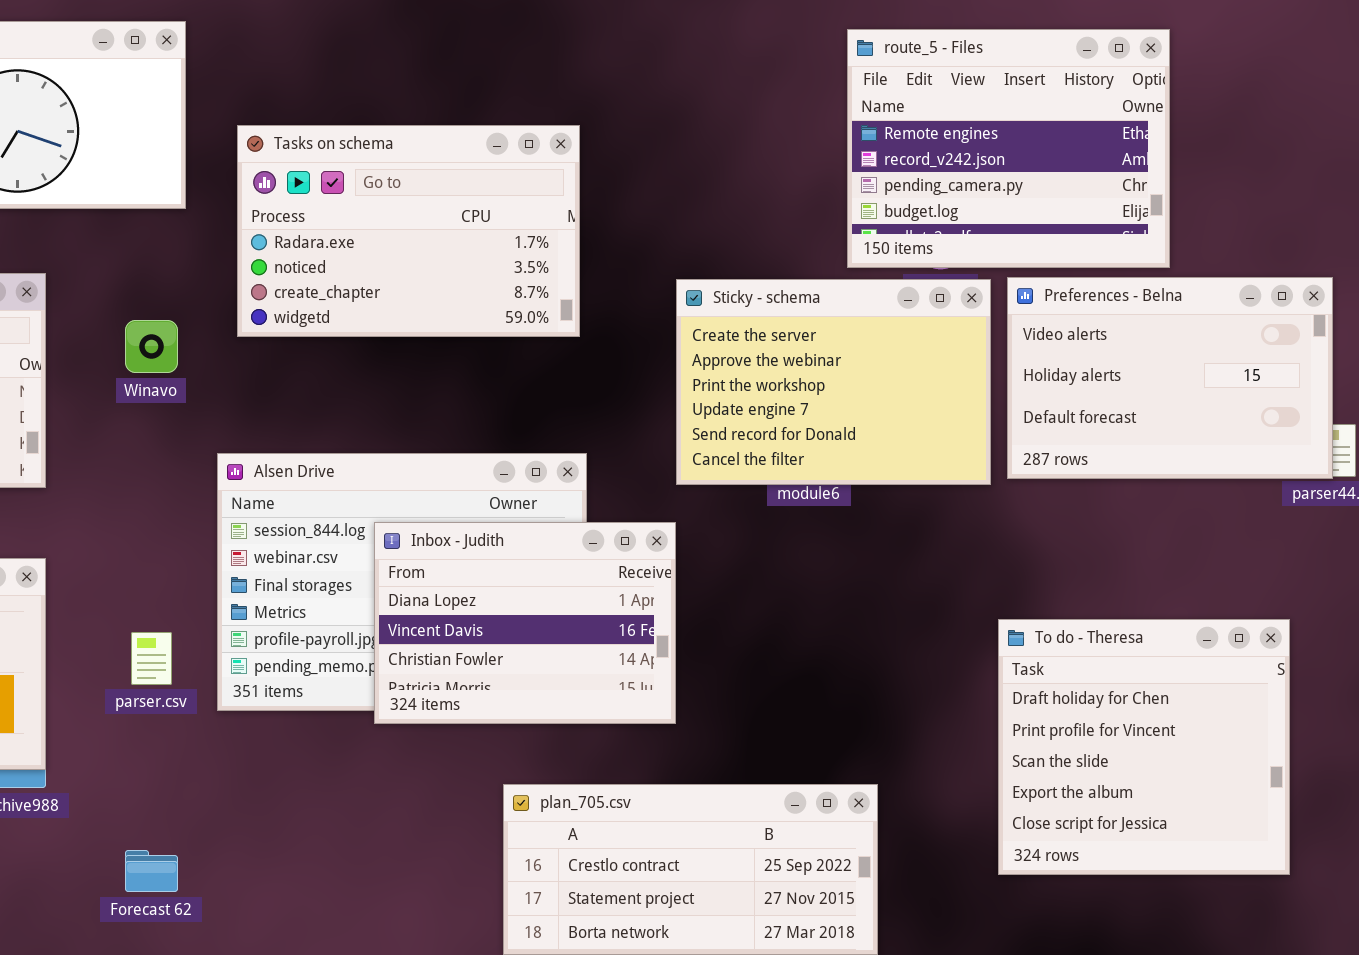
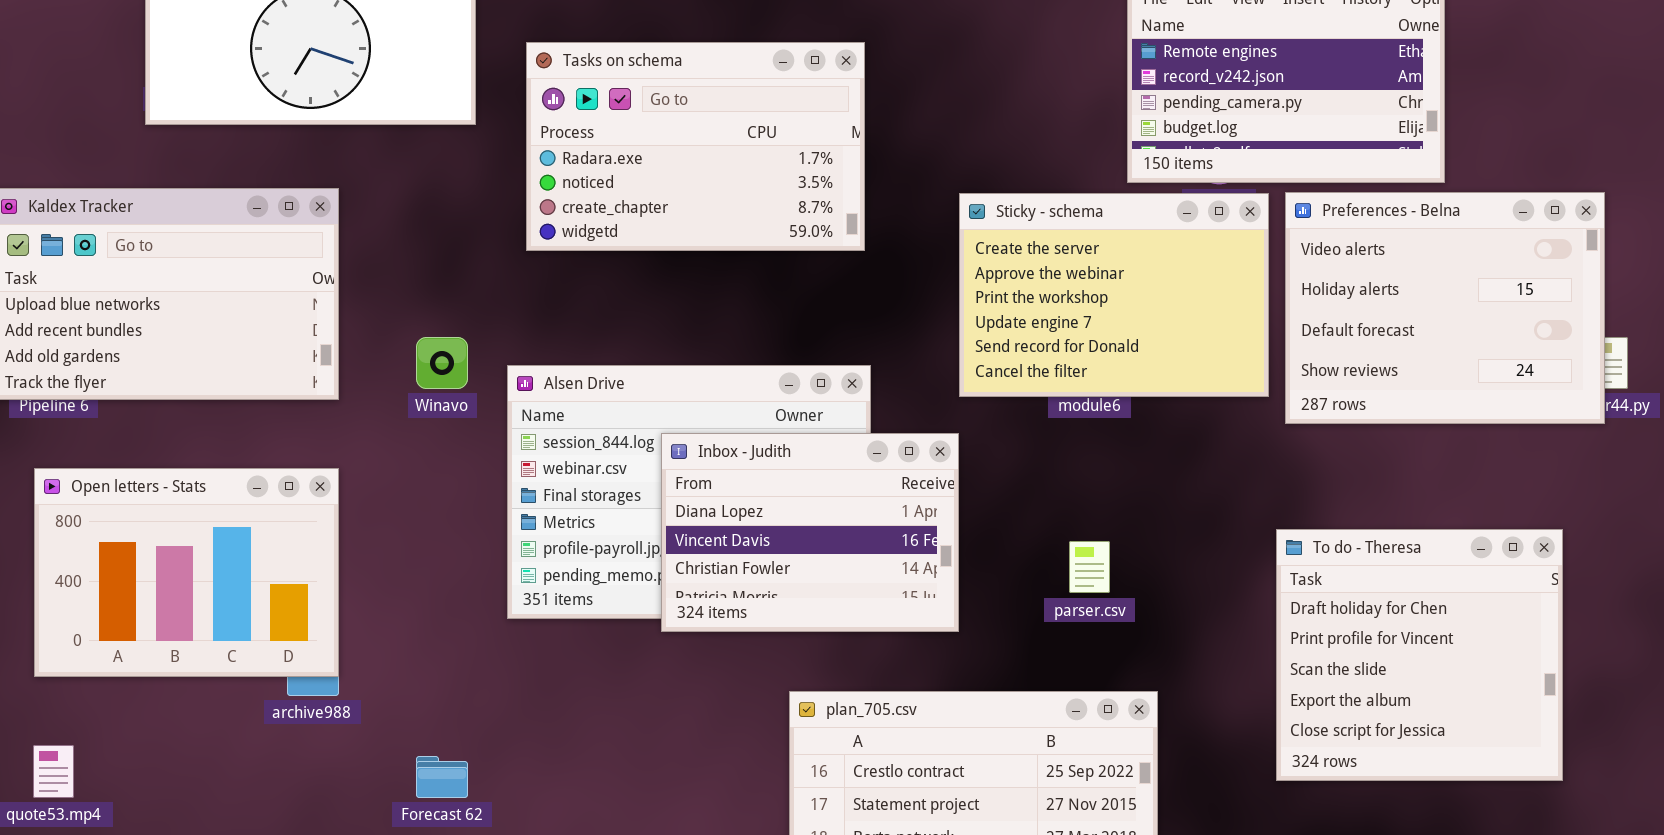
Preferences - Belna: [1007,277,1333,479] -> [1285,192,1605,424], resized
Winavo: [125,320,178,373] -> [416,337,468,389], moved
parser.csv: [131,632,172,685] -> [1069,541,1110,593], moved

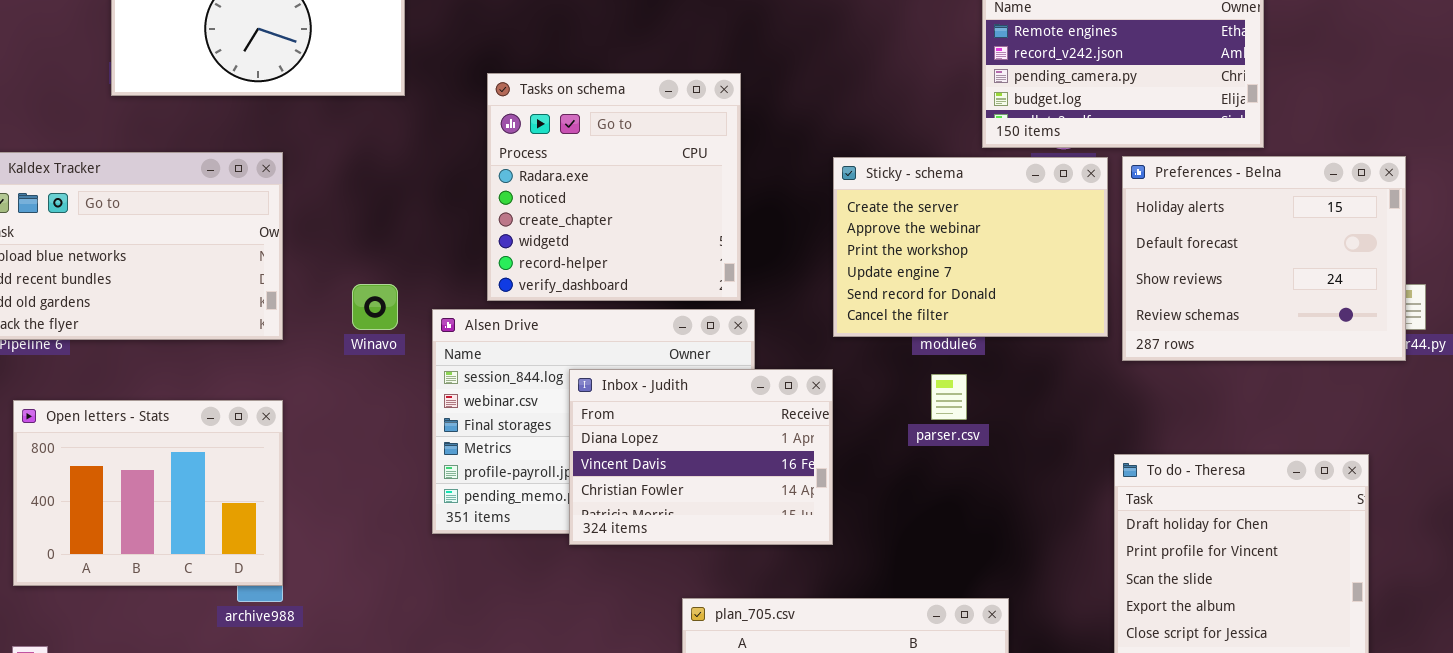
Tasks on schema: [526,42,865,251] -> [487,73,741,301], moved, resized
Preferences - Belna: [1285,192,1605,424] -> [1122,156,1406,361], scrolled down 1 row
parser.csv: [1069,541,1110,593] -> [931,374,967,420], moved

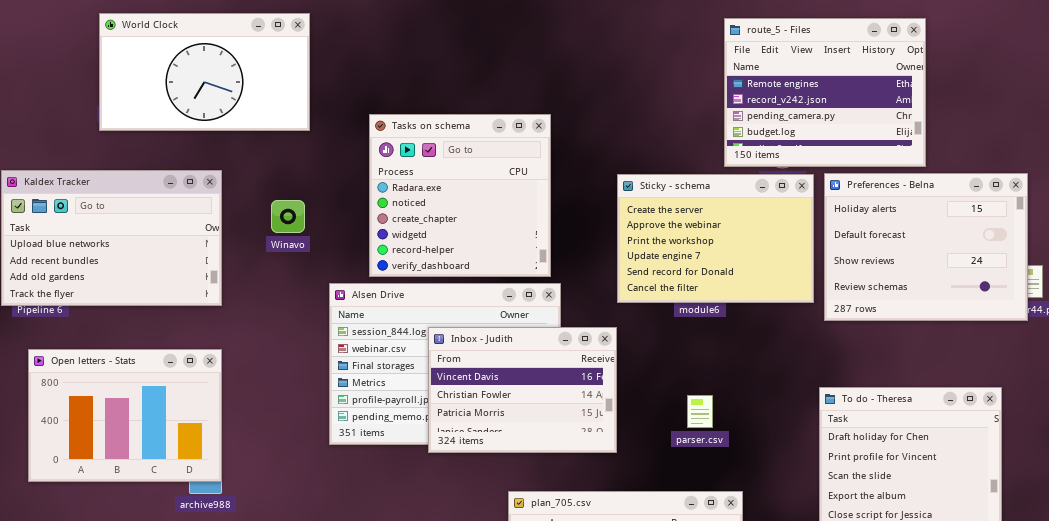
Winavo: [352,284,398,330] -> [271,200,305,233], moved
Inbox - Judith: [569,369,833,545] -> [428,327,617,453], scrolled down 1 row
parser.csv: [931,374,967,420] -> [687,395,713,428], moved

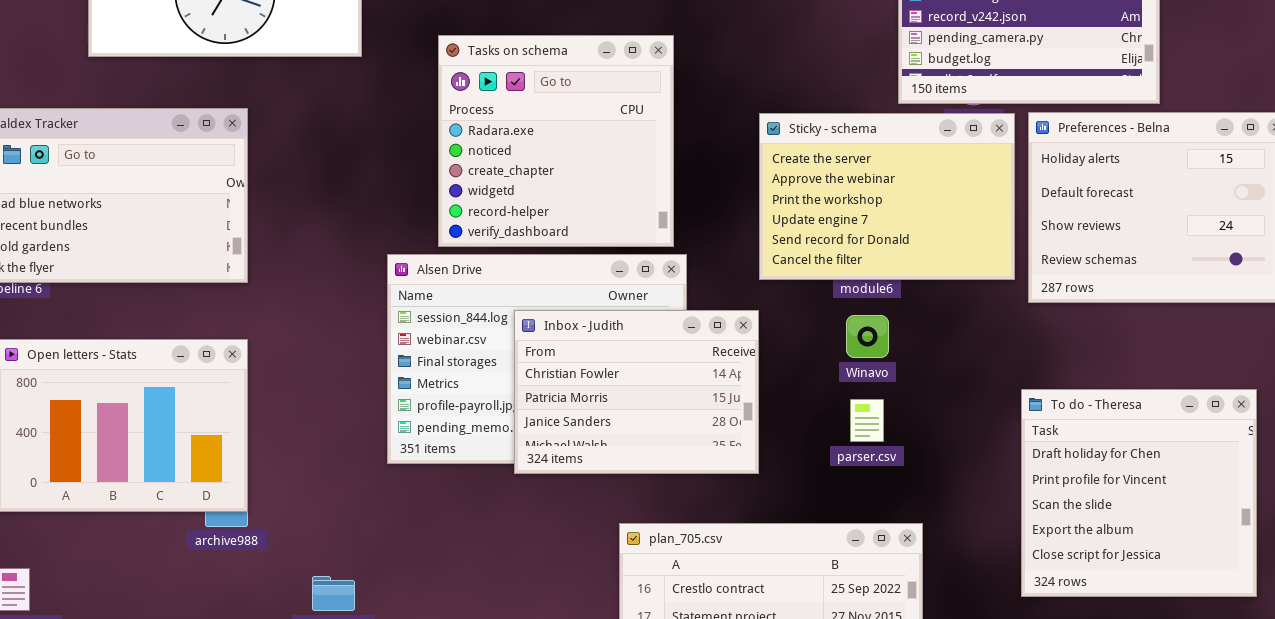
Winavo: [271,200,305,233] -> [846,315,889,358], moved
Inbox - Judith: [428,327,617,453] -> [514,310,759,474], scrolled down 1 row

